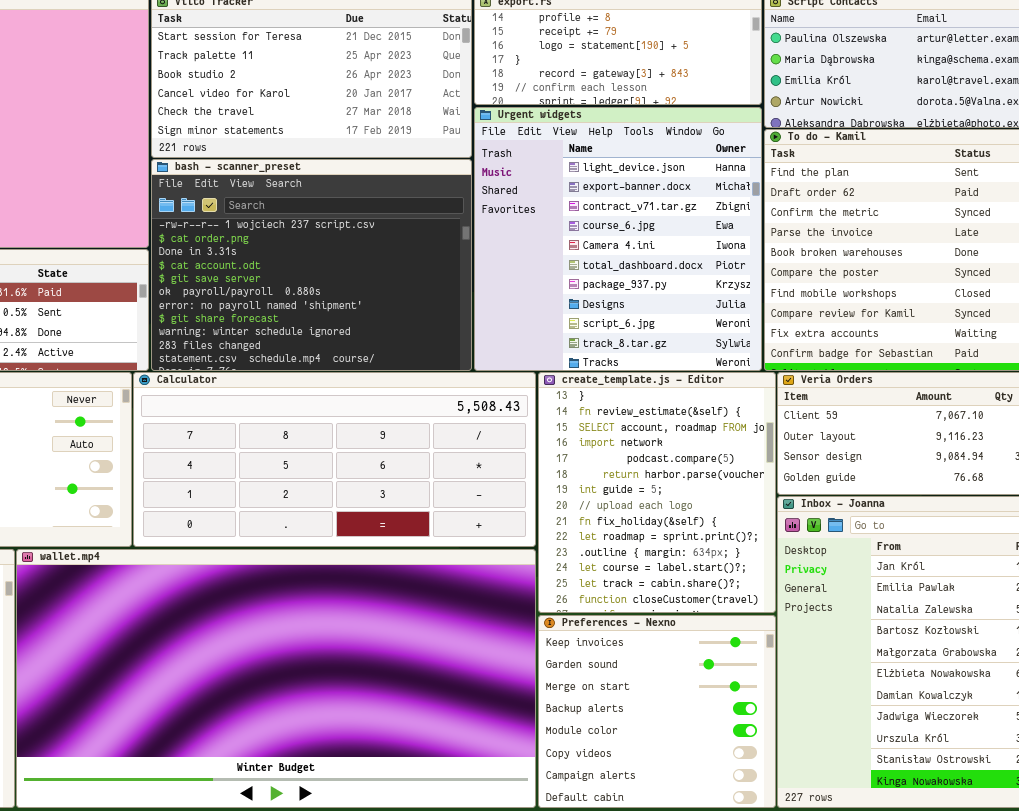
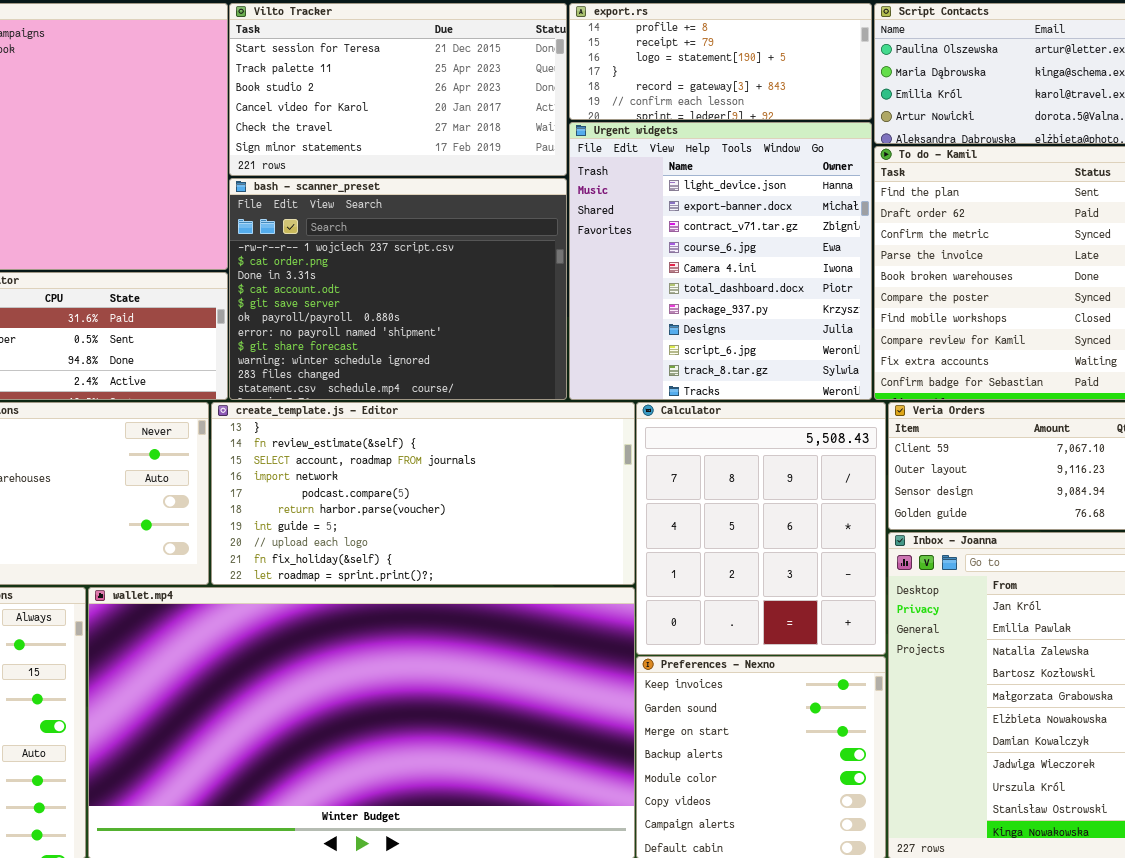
Calculator: [133,372,536,547] -> [636,402,886,655], moved, resized
create_template.js - Editor: [538,372,776,613] -> [211,402,635,585], moved, resized

